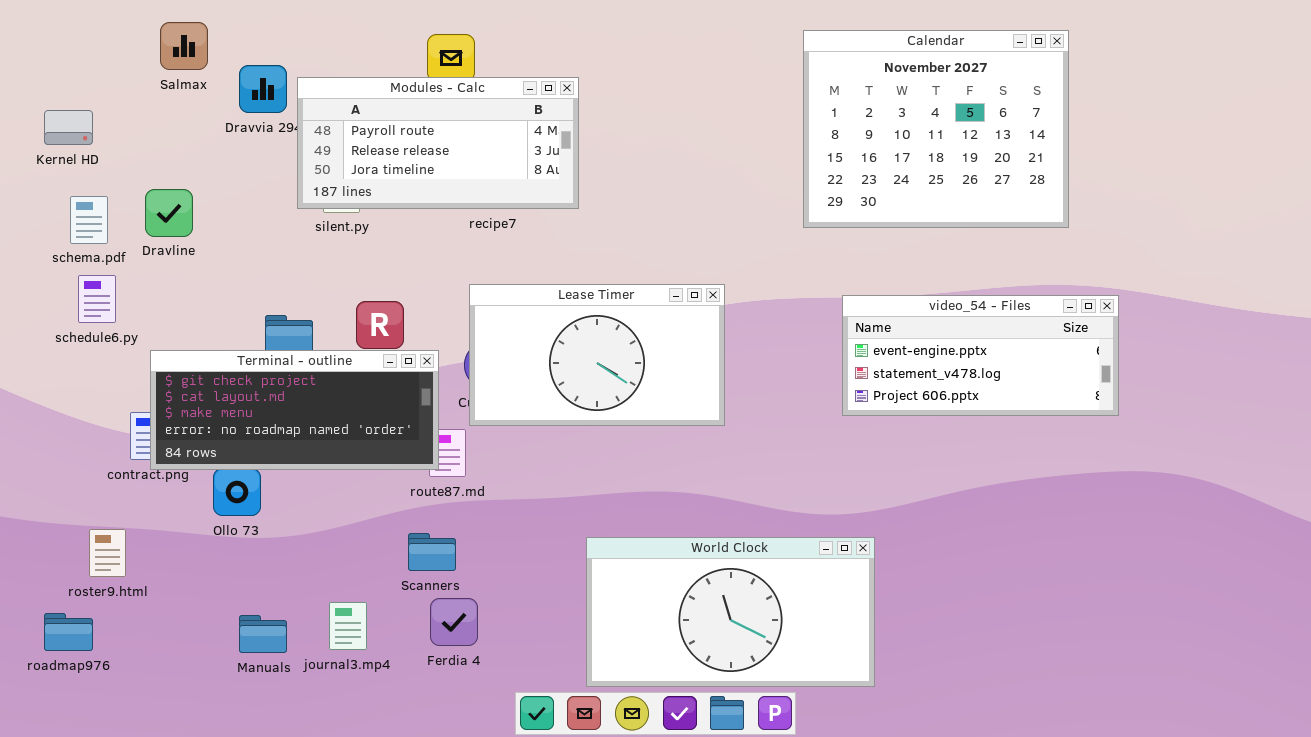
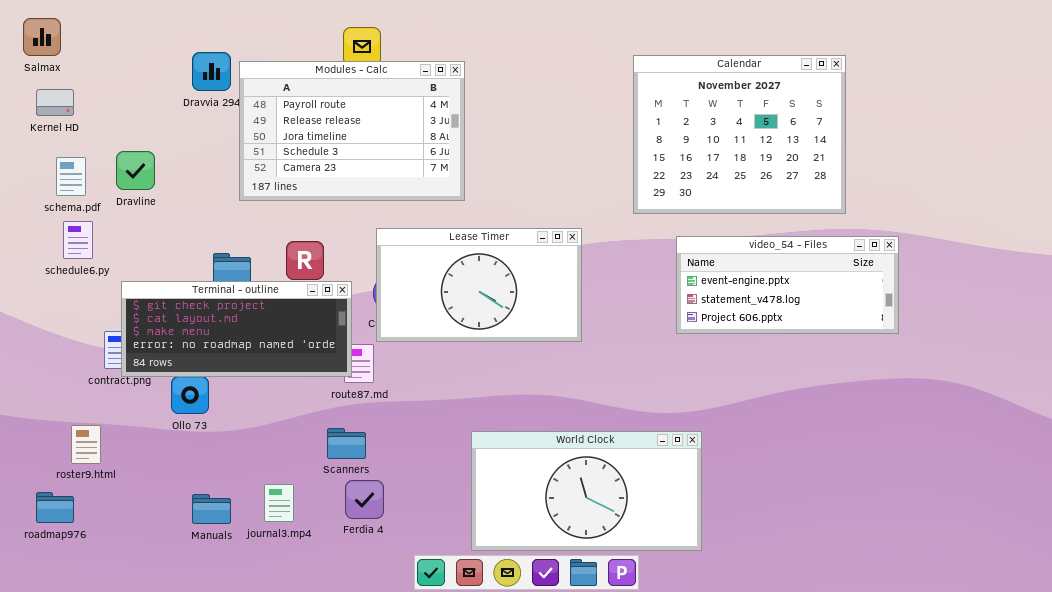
Salmax: [160,22,208,70] -> [23,18,61,56], moved
Calendar: [803,30,1069,228] -> [633,55,846,214], moved
Modules - Calc: [297,77,579,209] -> [239,61,465,201], resized

